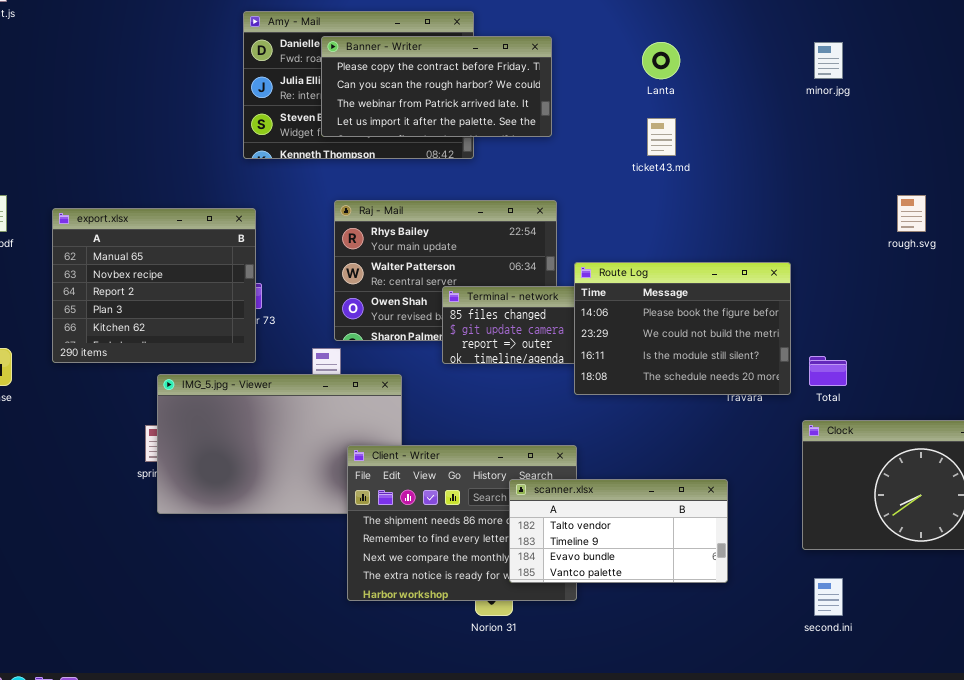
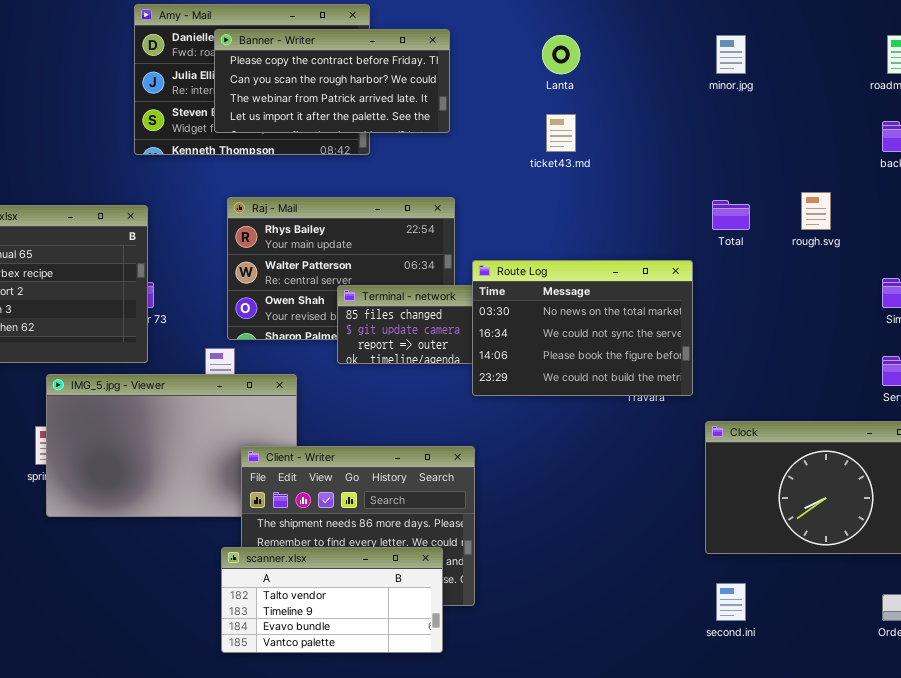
Route Log: [574,262,791,395] -> [472,260,693,396], scrolled up 2 rows
Total: [809,356,847,386] -> [712,200,750,230], moved
scanner.xlsx: [509,479,728,583] -> [221,547,443,653], moved

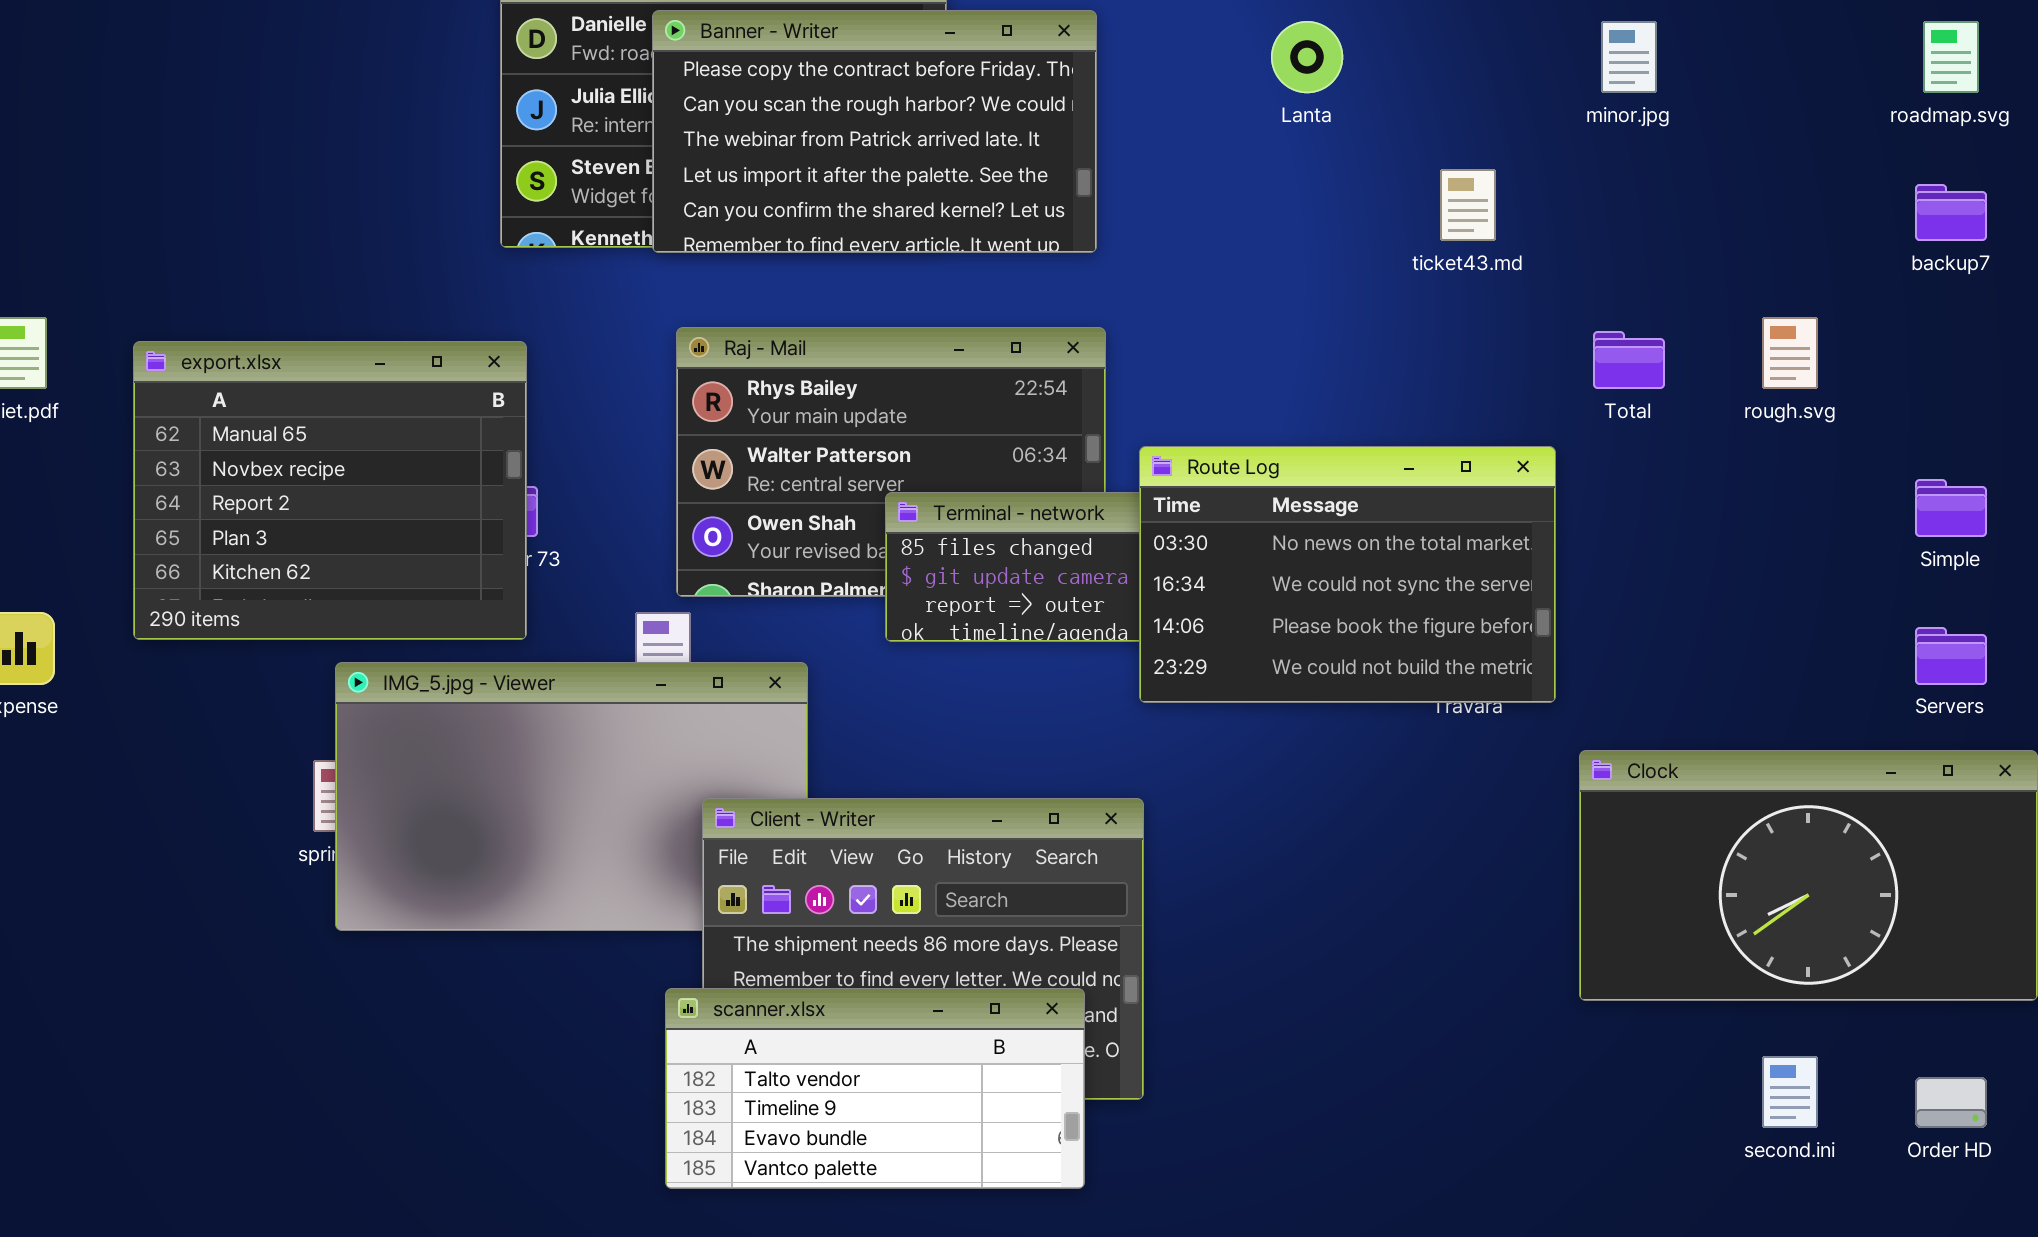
Banner - Writer: [214,29,450,133] -> [652,10,1097,253], resized
ticket43.md: [546,114,576,152] -> [1440,169,1496,241], moved
second.ini: [716,583,746,621] -> [1762,1056,1818,1128], moved

